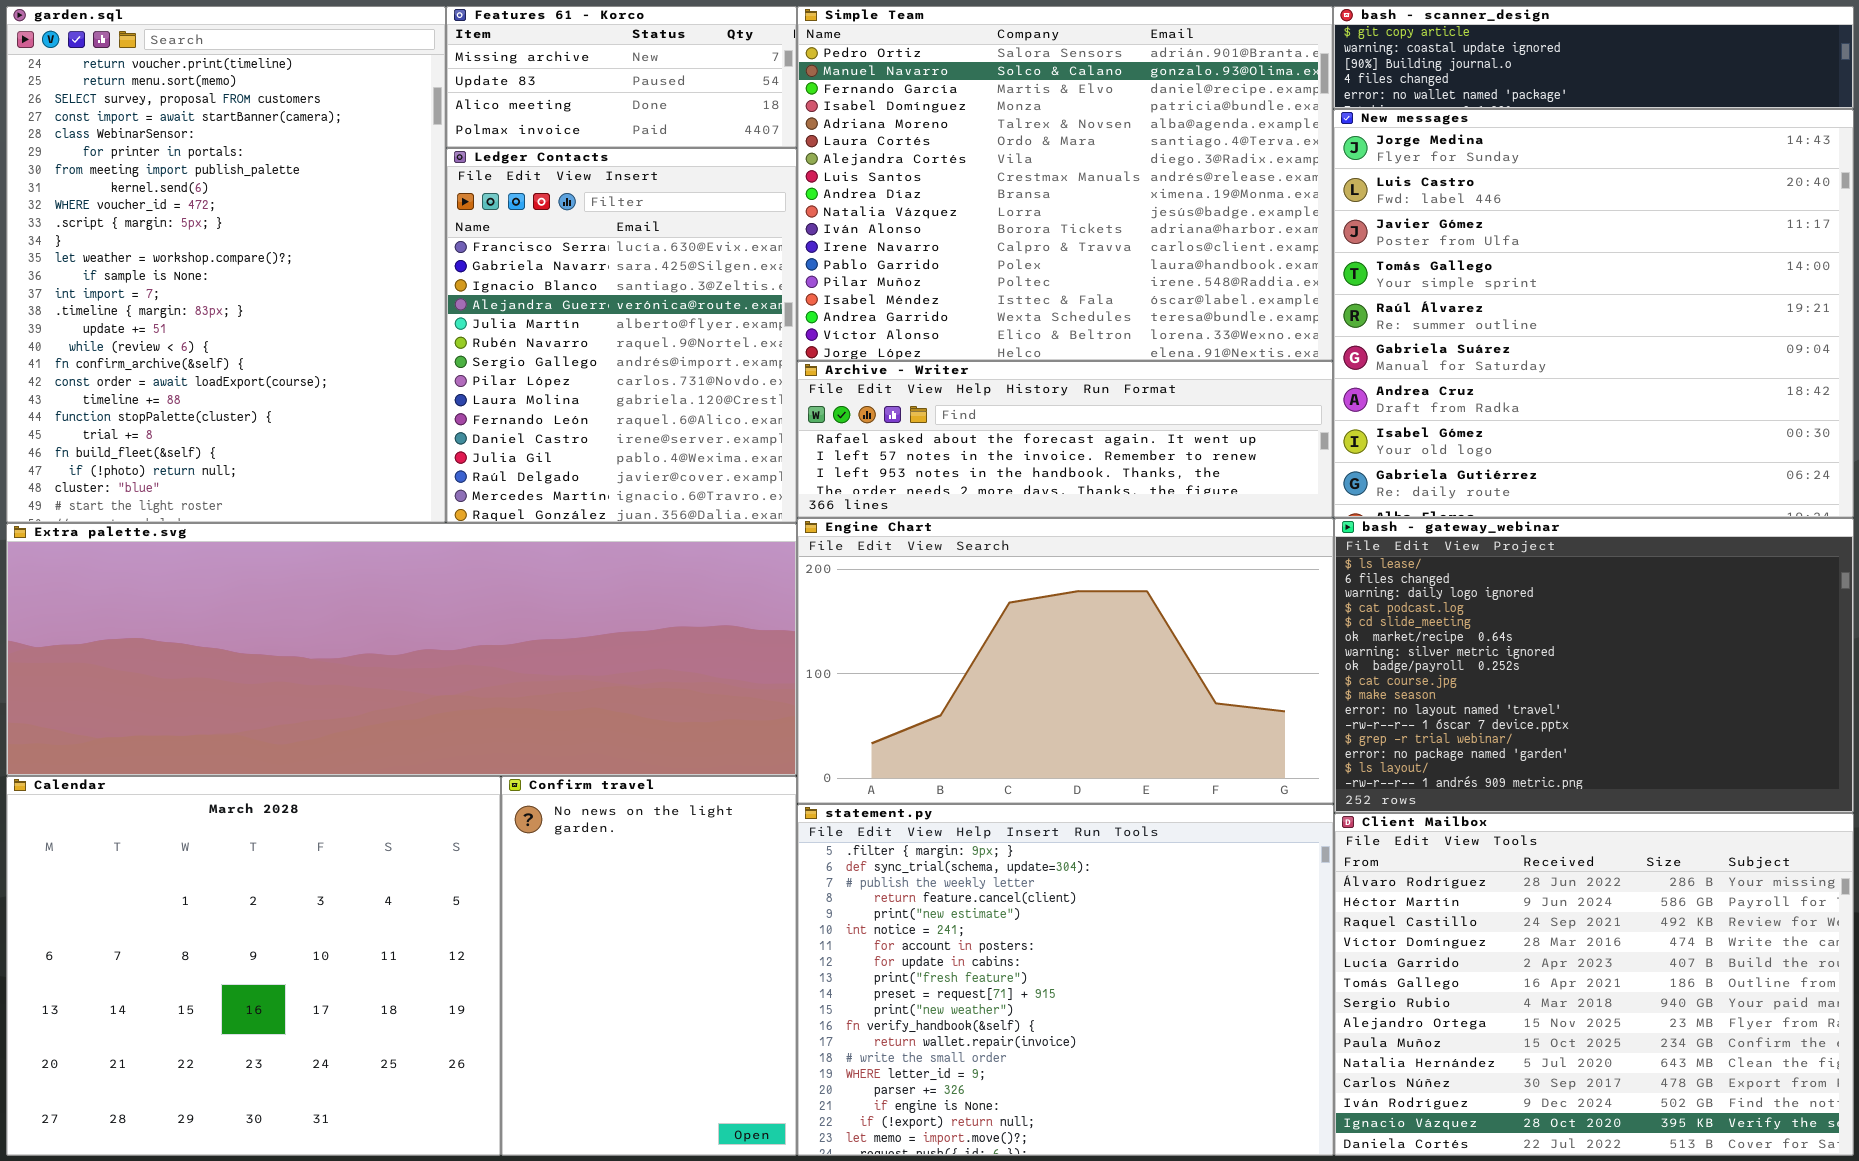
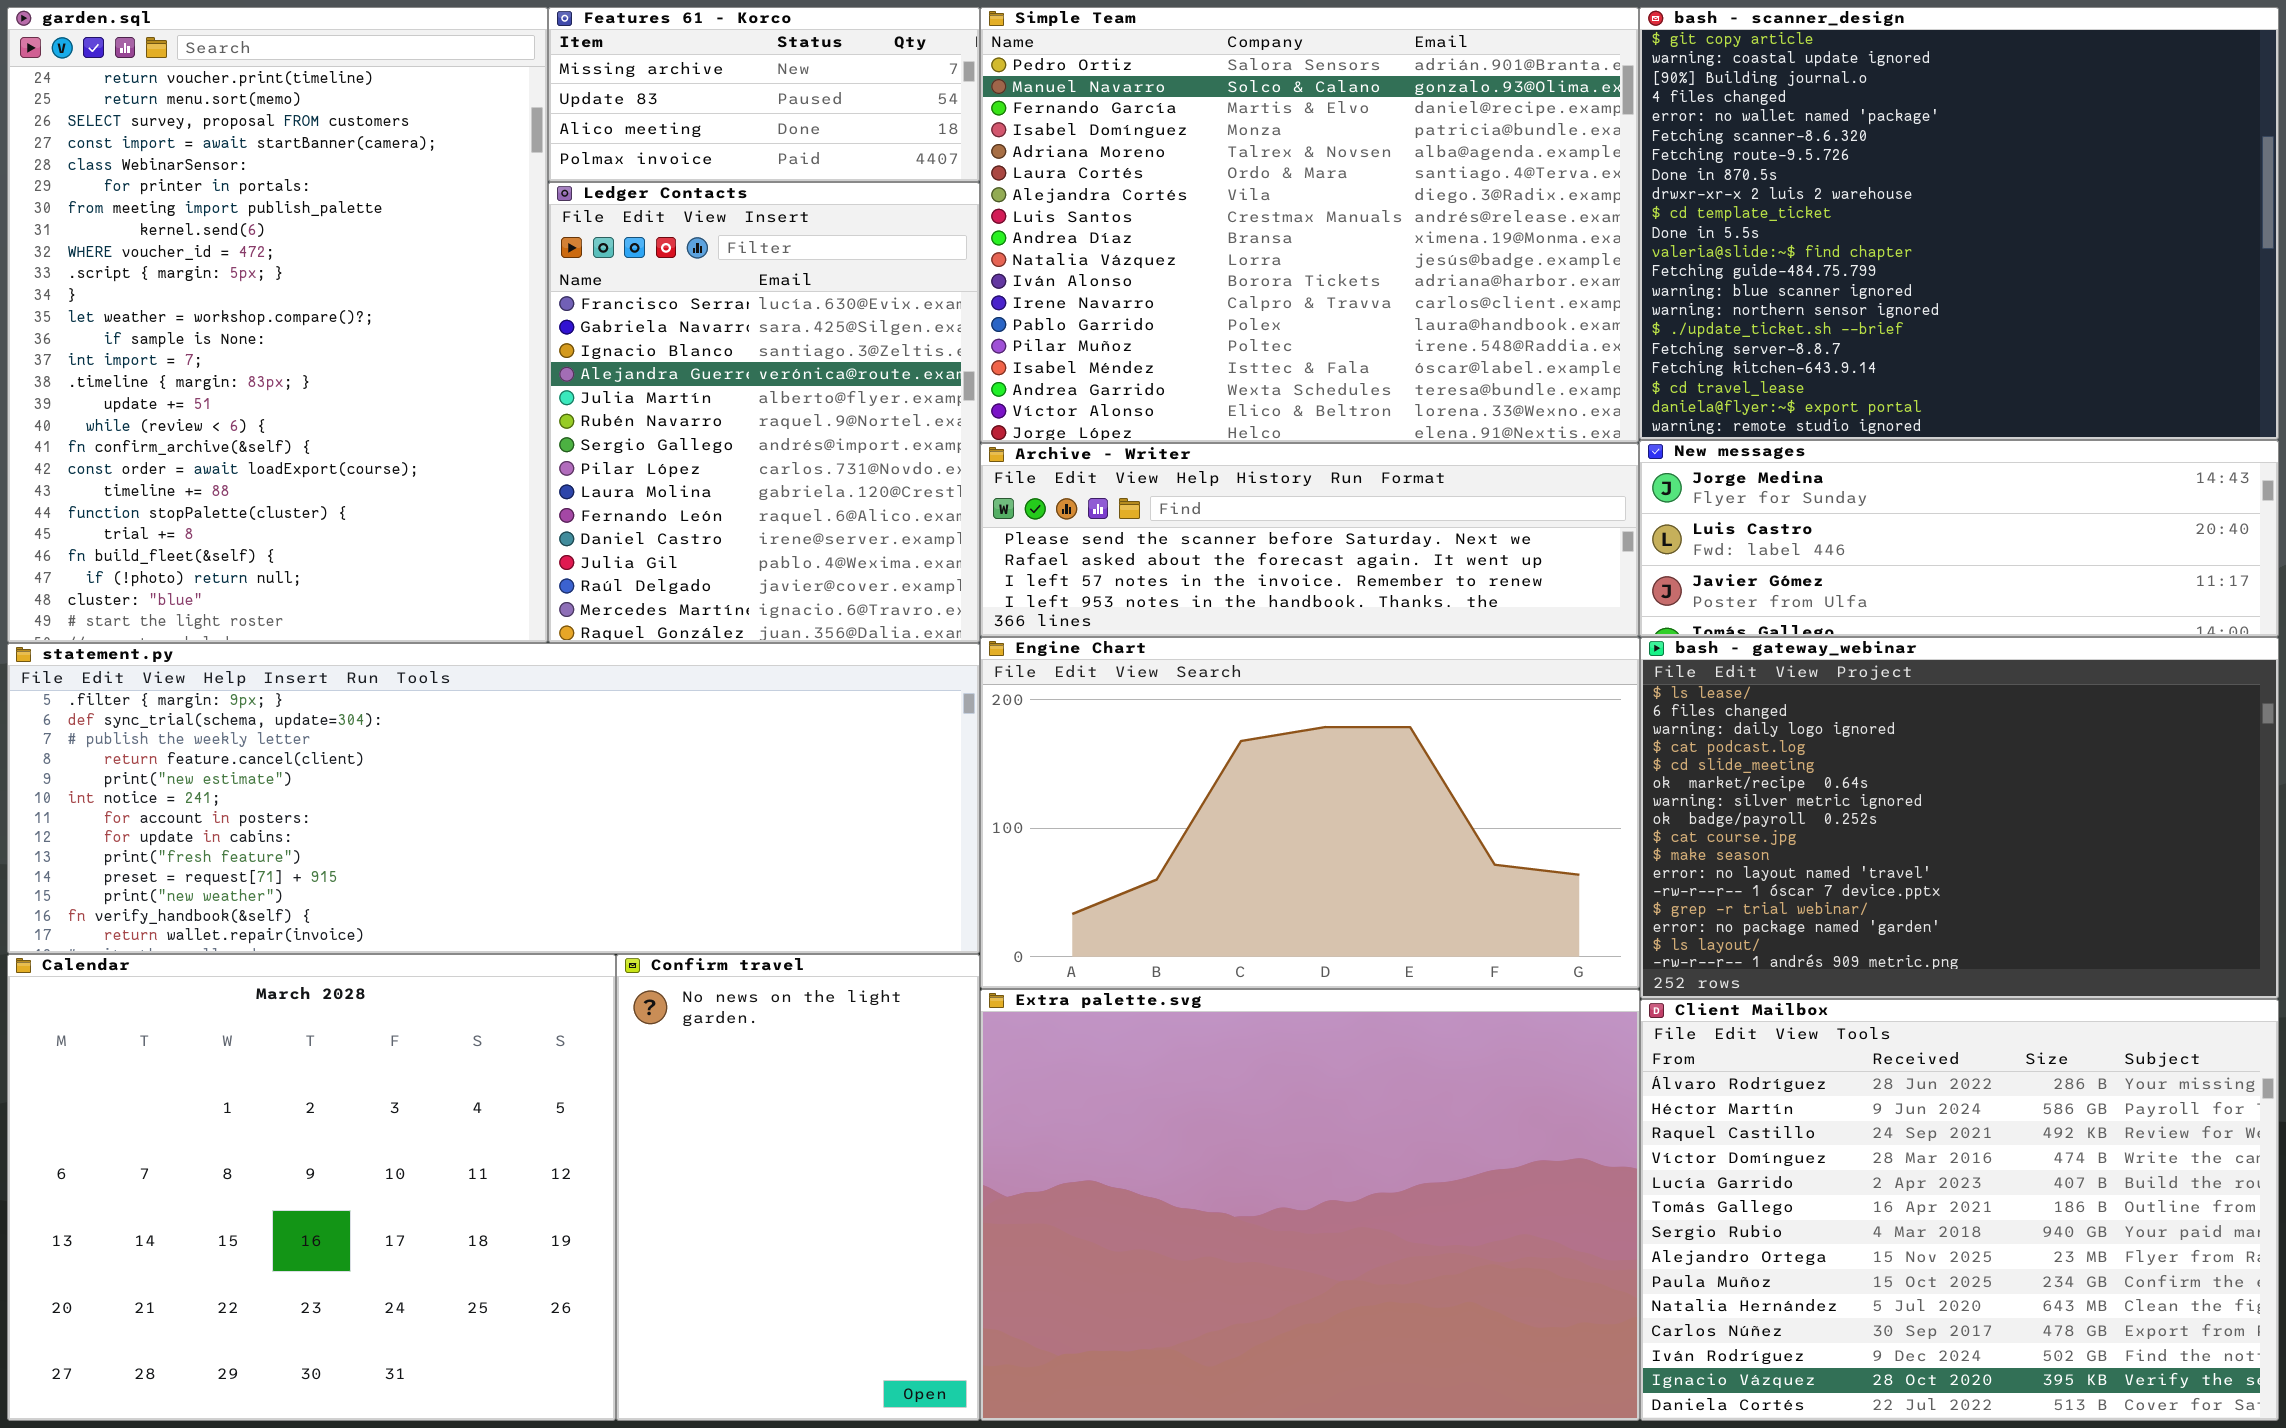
bash - scanner_design: [1333,6,1854,109] -> [1639,7,2279,440], resized
New messages: [1333,109,1854,518] -> [1639,440,2279,637], resized
Archive - Writer: [797,361,1333,518] -> [980,443,1639,637], scrolled up 1 row
Extra palette.svg: [6,523,797,776] -> [980,989,1640,1421], moved, resized
statement.py: [797,804,1334,1156] -> [7,643,980,954], moved, resized

